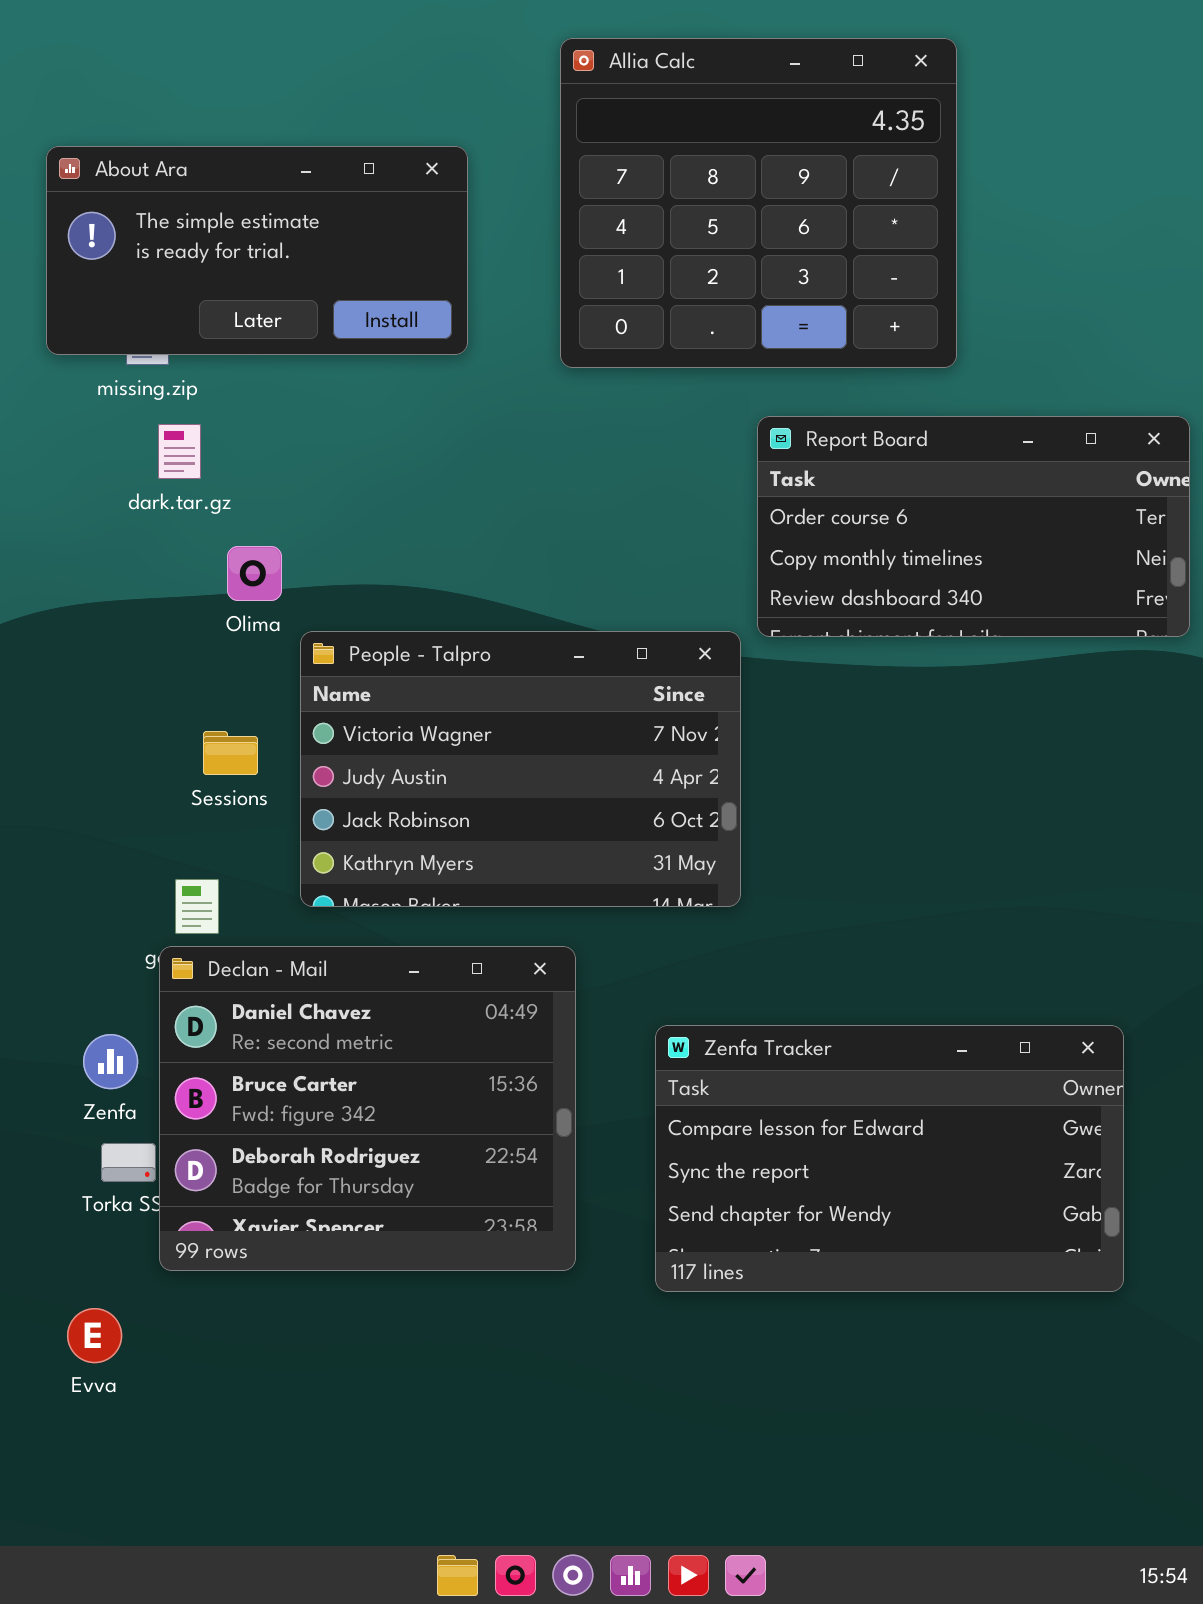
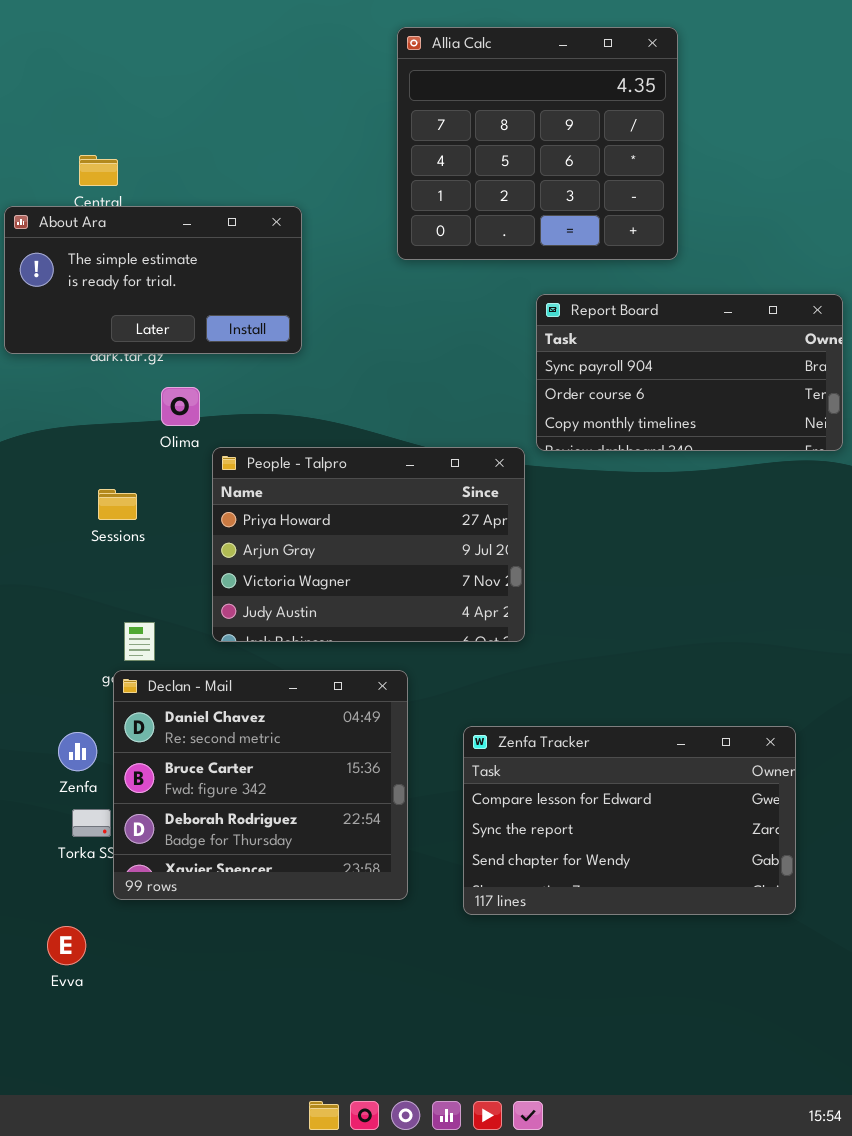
About Ara: [46,146,468,355] -> [4,206,302,354], moved
Report Board: [757,416,1190,637] -> [536,294,843,451], scrolled up 1 row
People - Talpro: [300,631,741,907] -> [212,447,525,642], scrolled up 2 rows
Sessions: [203,731,258,775] -> [98,489,137,520], moved

